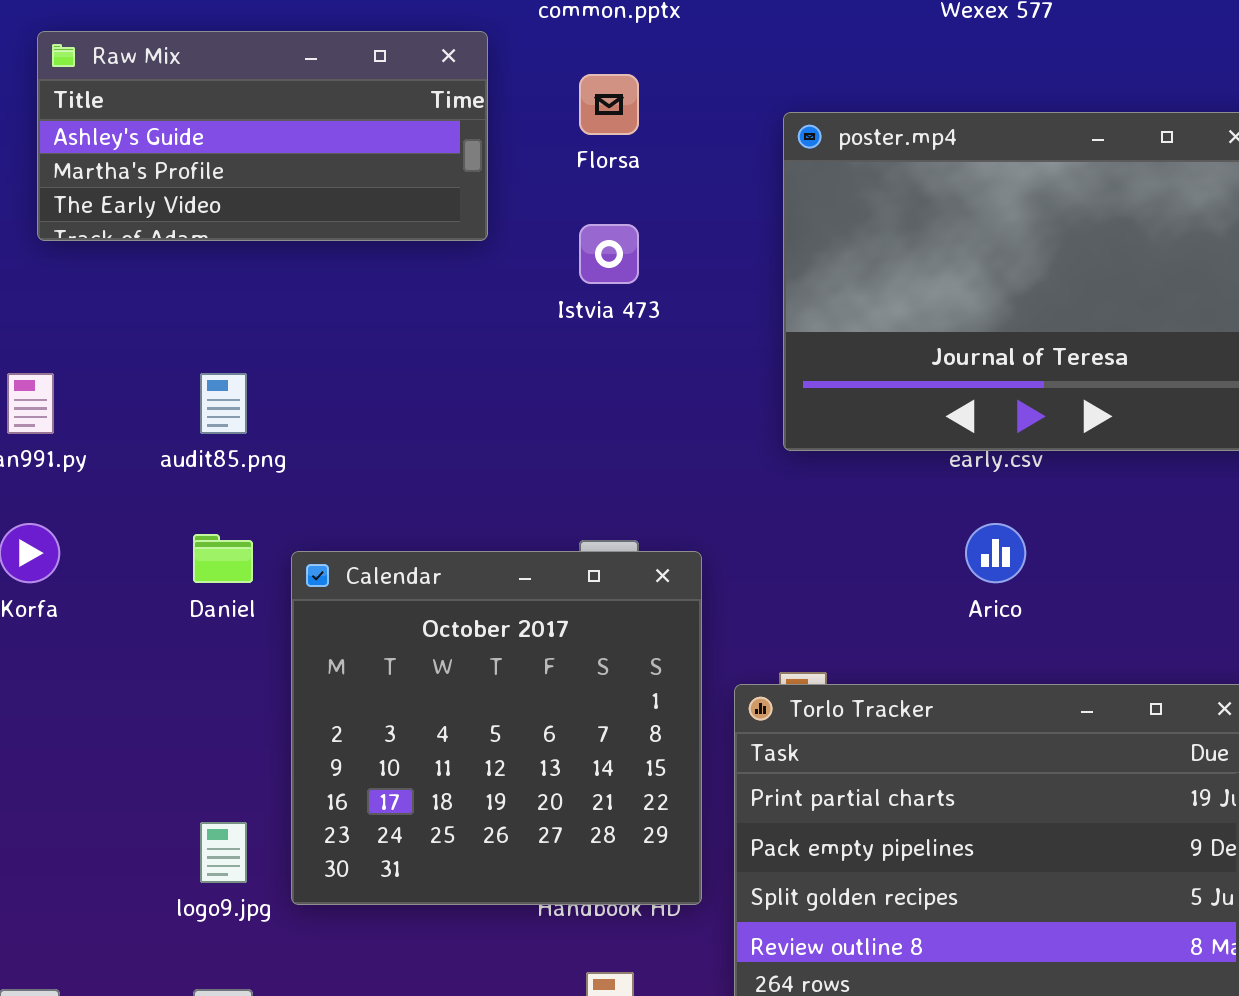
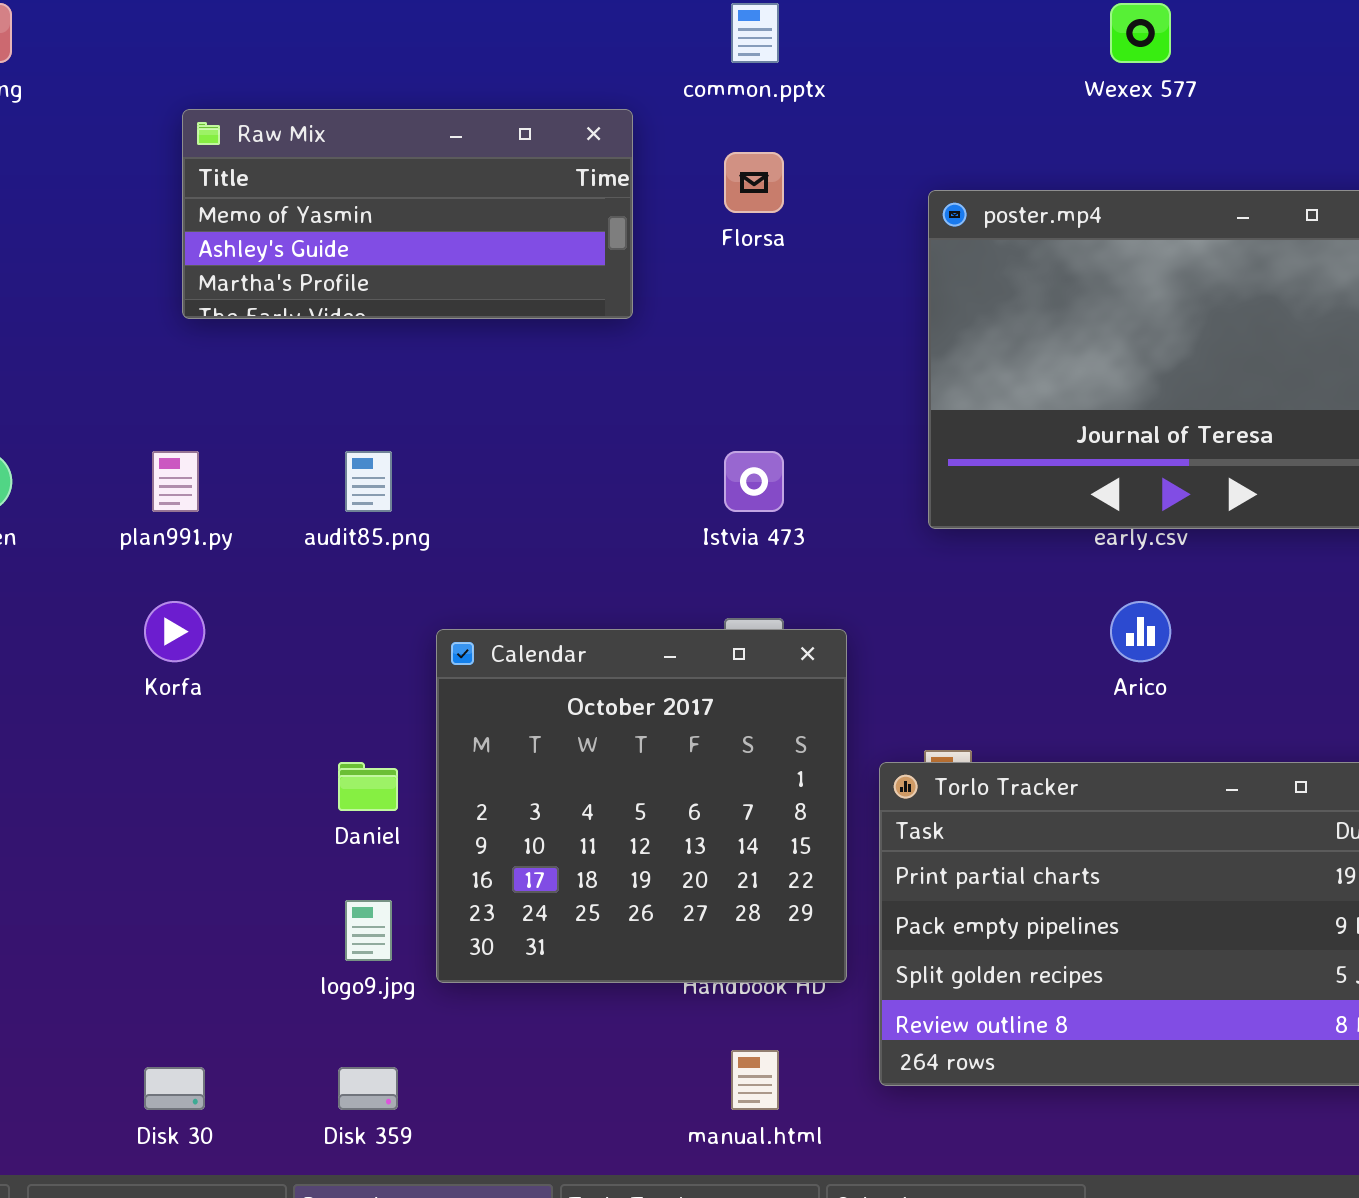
Raw Mix: [37,31,488,241] -> [182,109,633,319], scrolled up 1 row
Istvia 473: [579,224,639,284] -> [724,451,784,512], moved
Daniel: [193,534,253,583] -> [338,762,398,811], moved

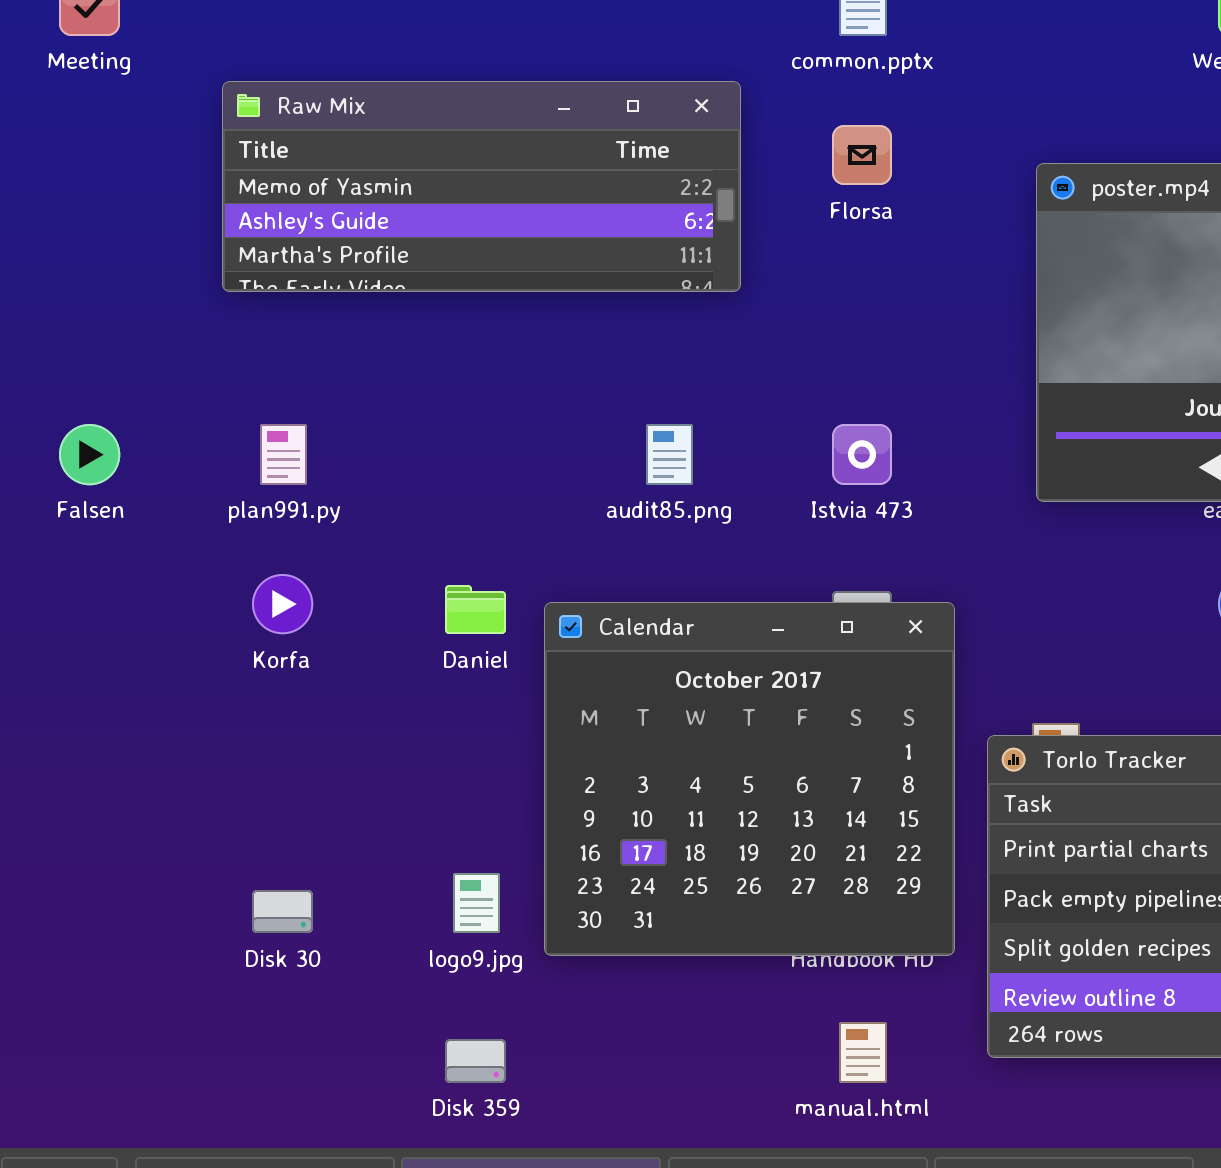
Raw Mix: [182,109,633,319] -> [222,81,741,292], resized
audit85.png: [345,451,392,512] -> [646,424,693,485], moved
Daniel: [338,762,398,811] -> [445,585,506,634], moved
Disk 30: [144,1067,205,1110] -> [252,890,313,933], moved

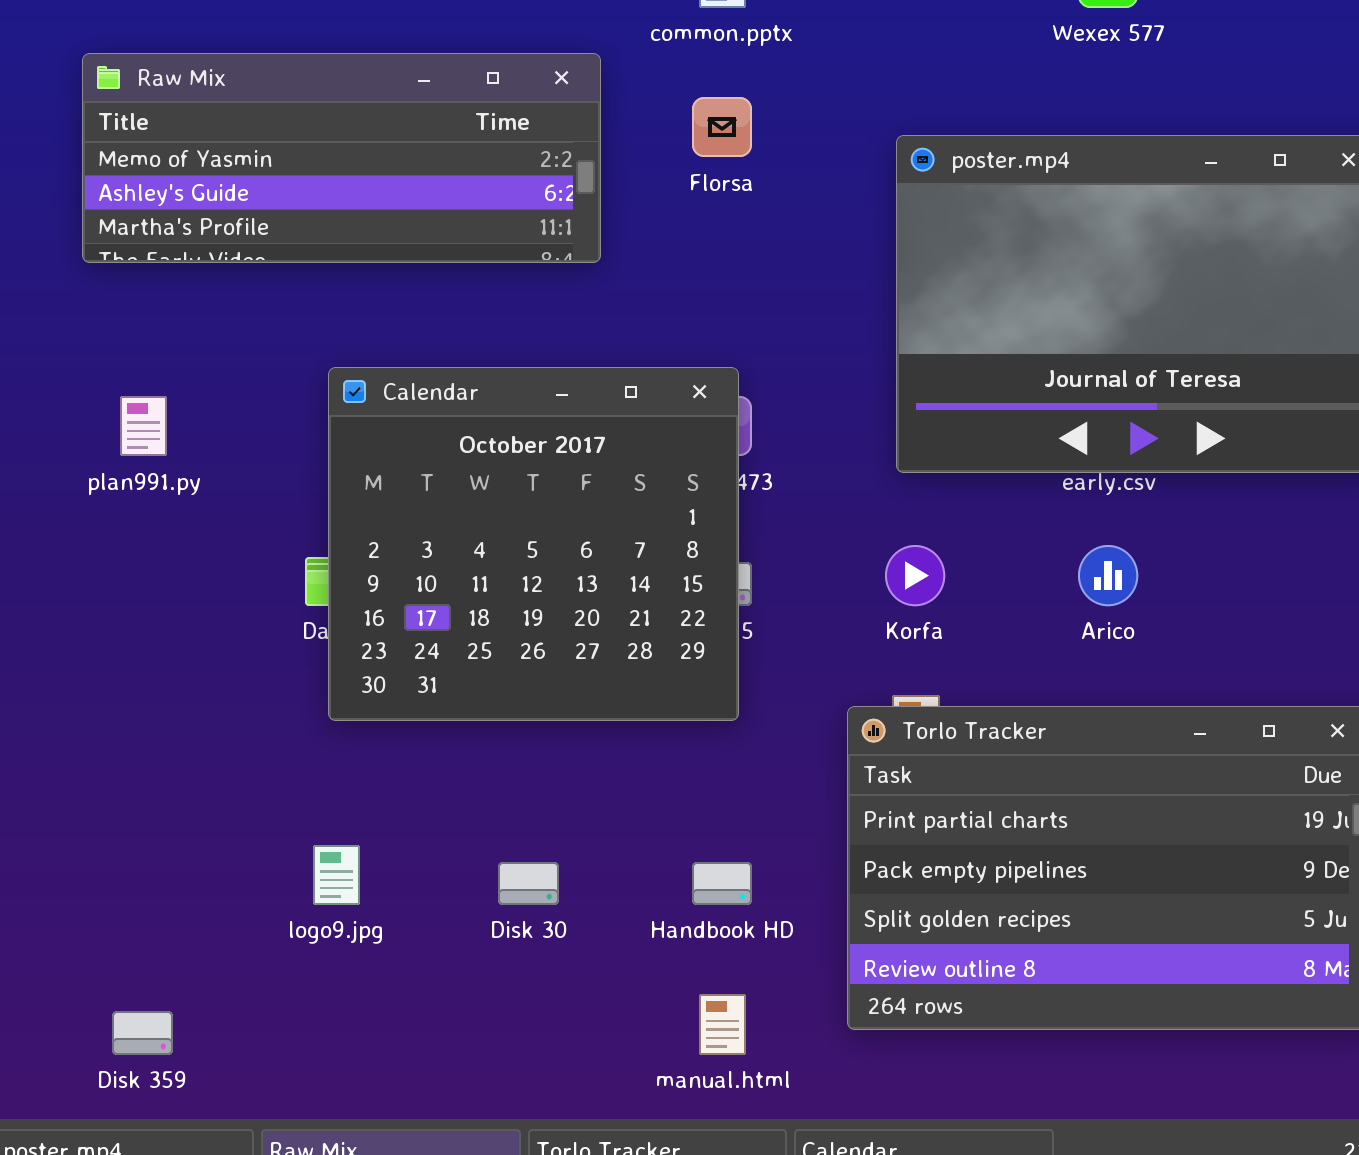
Korfa: [252,574,313,634] -> [885,545,945,606], moved
Calendar: [544,602,955,956] -> [328,367,739,721], moved
Disk 30: [252,890,313,933] -> [498,862,559,905], moved
Disk 359: [445,1039,506,1083] -> [112,1011,173,1055], moved

